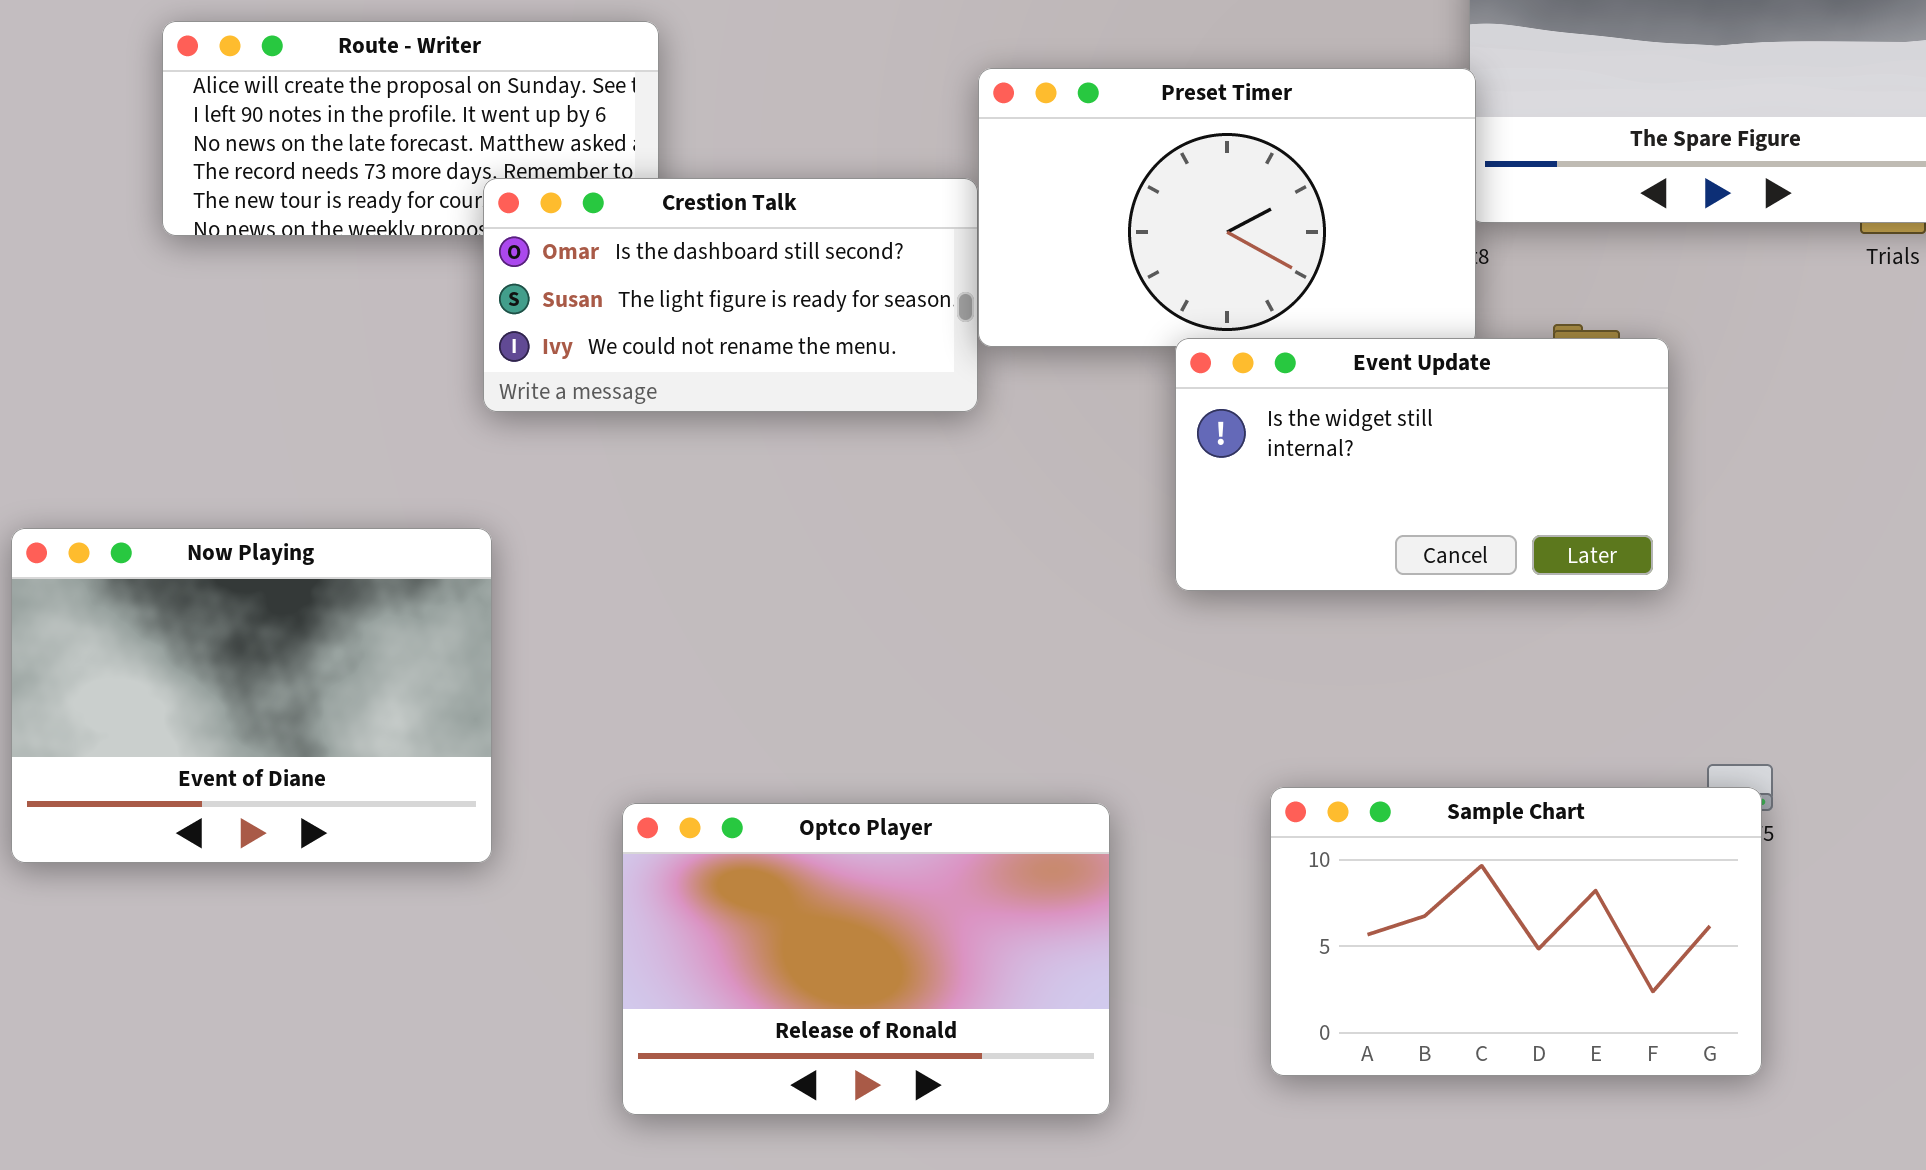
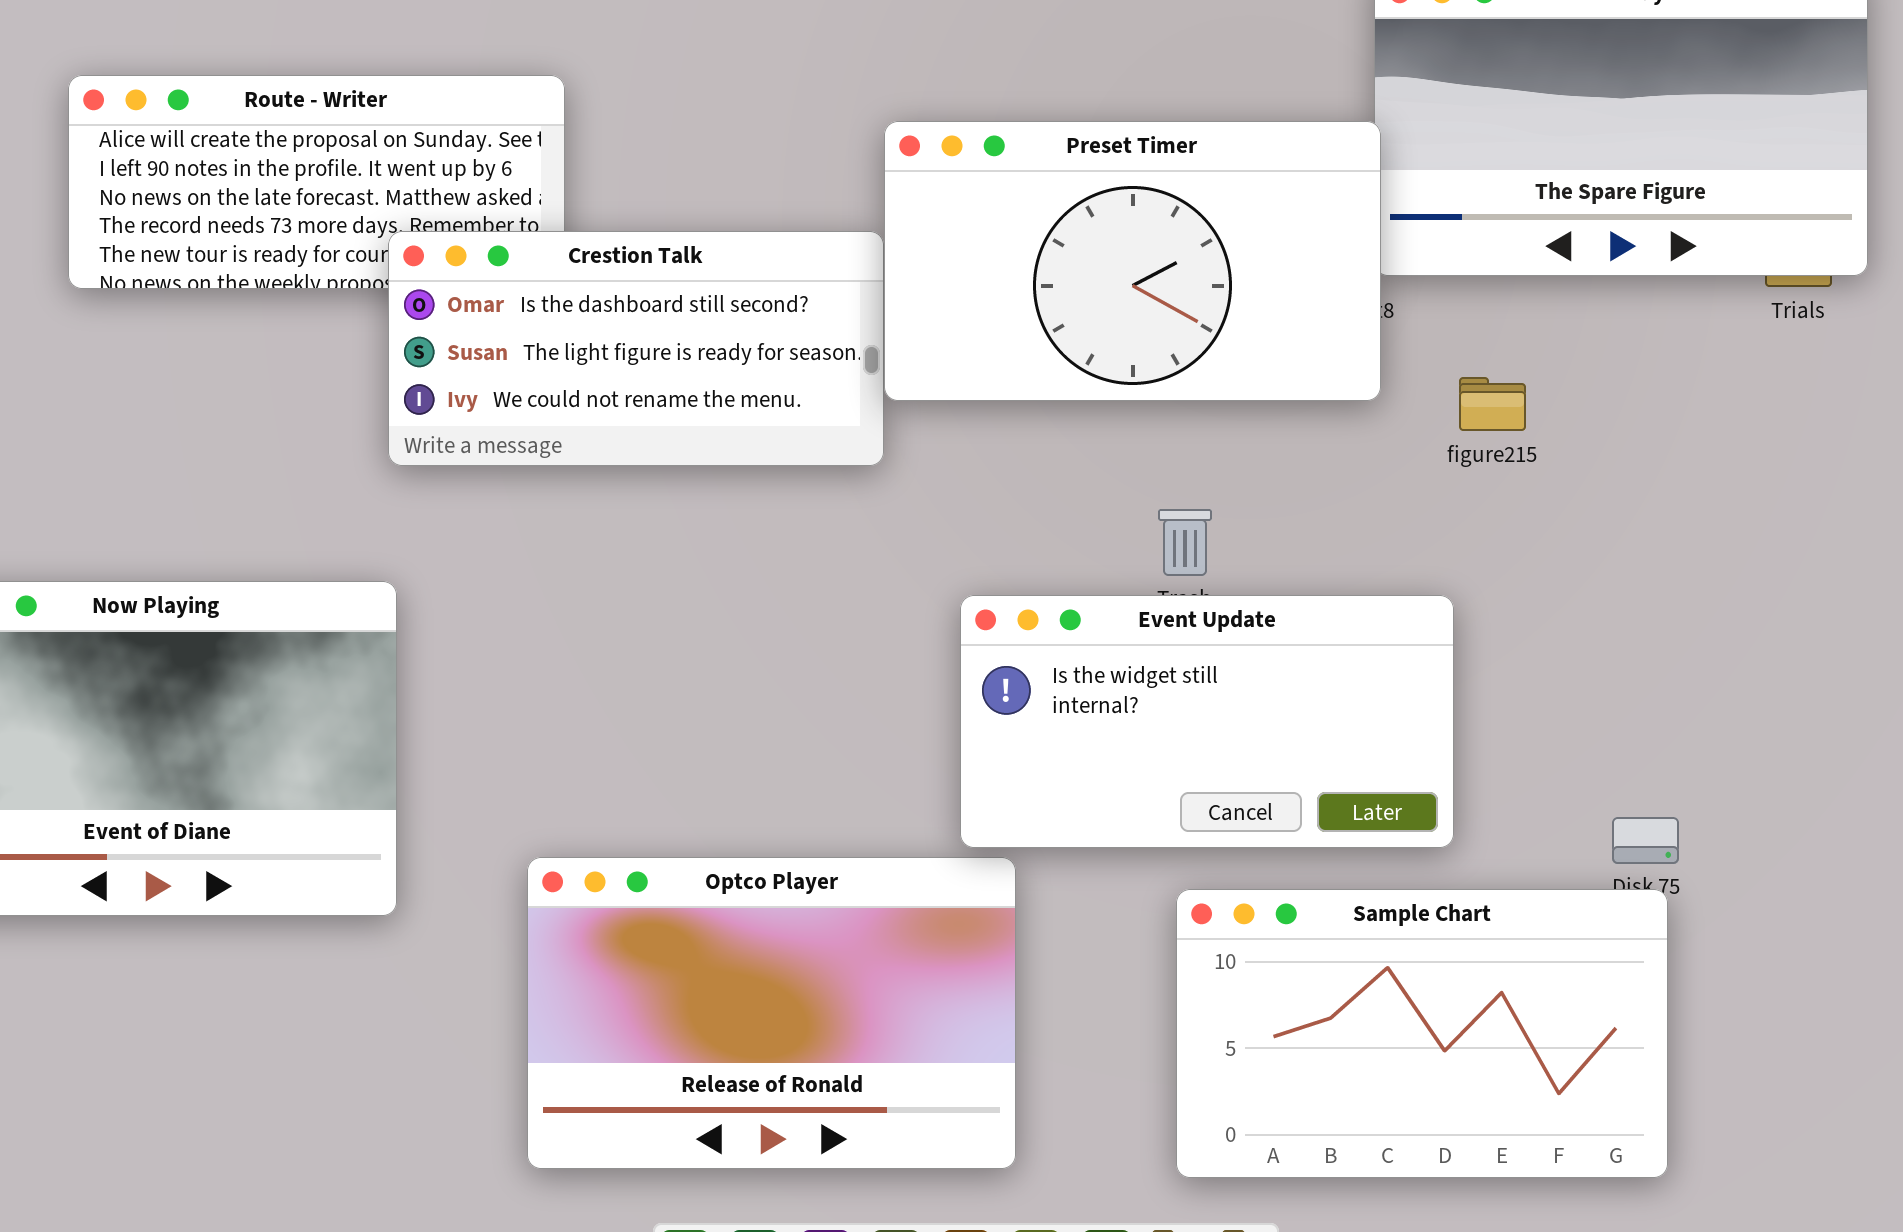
Event Update: [1175,338,1669,591] -> [960,595,1454,848], moved
Sample Chart: [1270,787,1762,1076] -> [1176,889,1668,1178], moved

